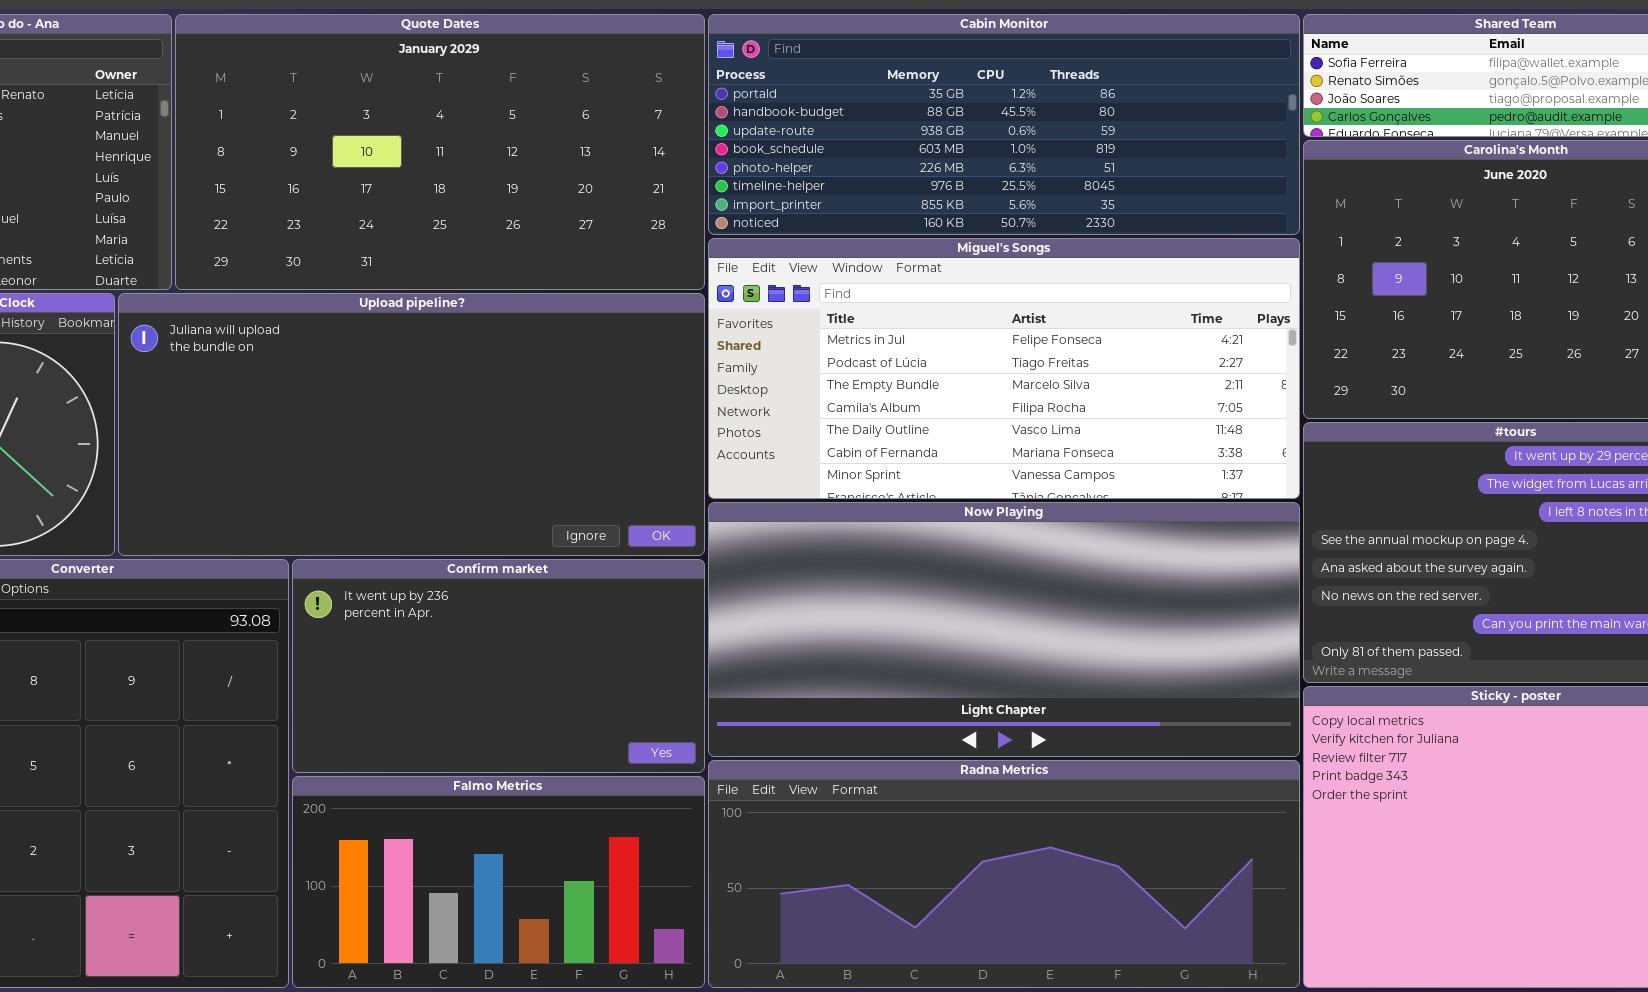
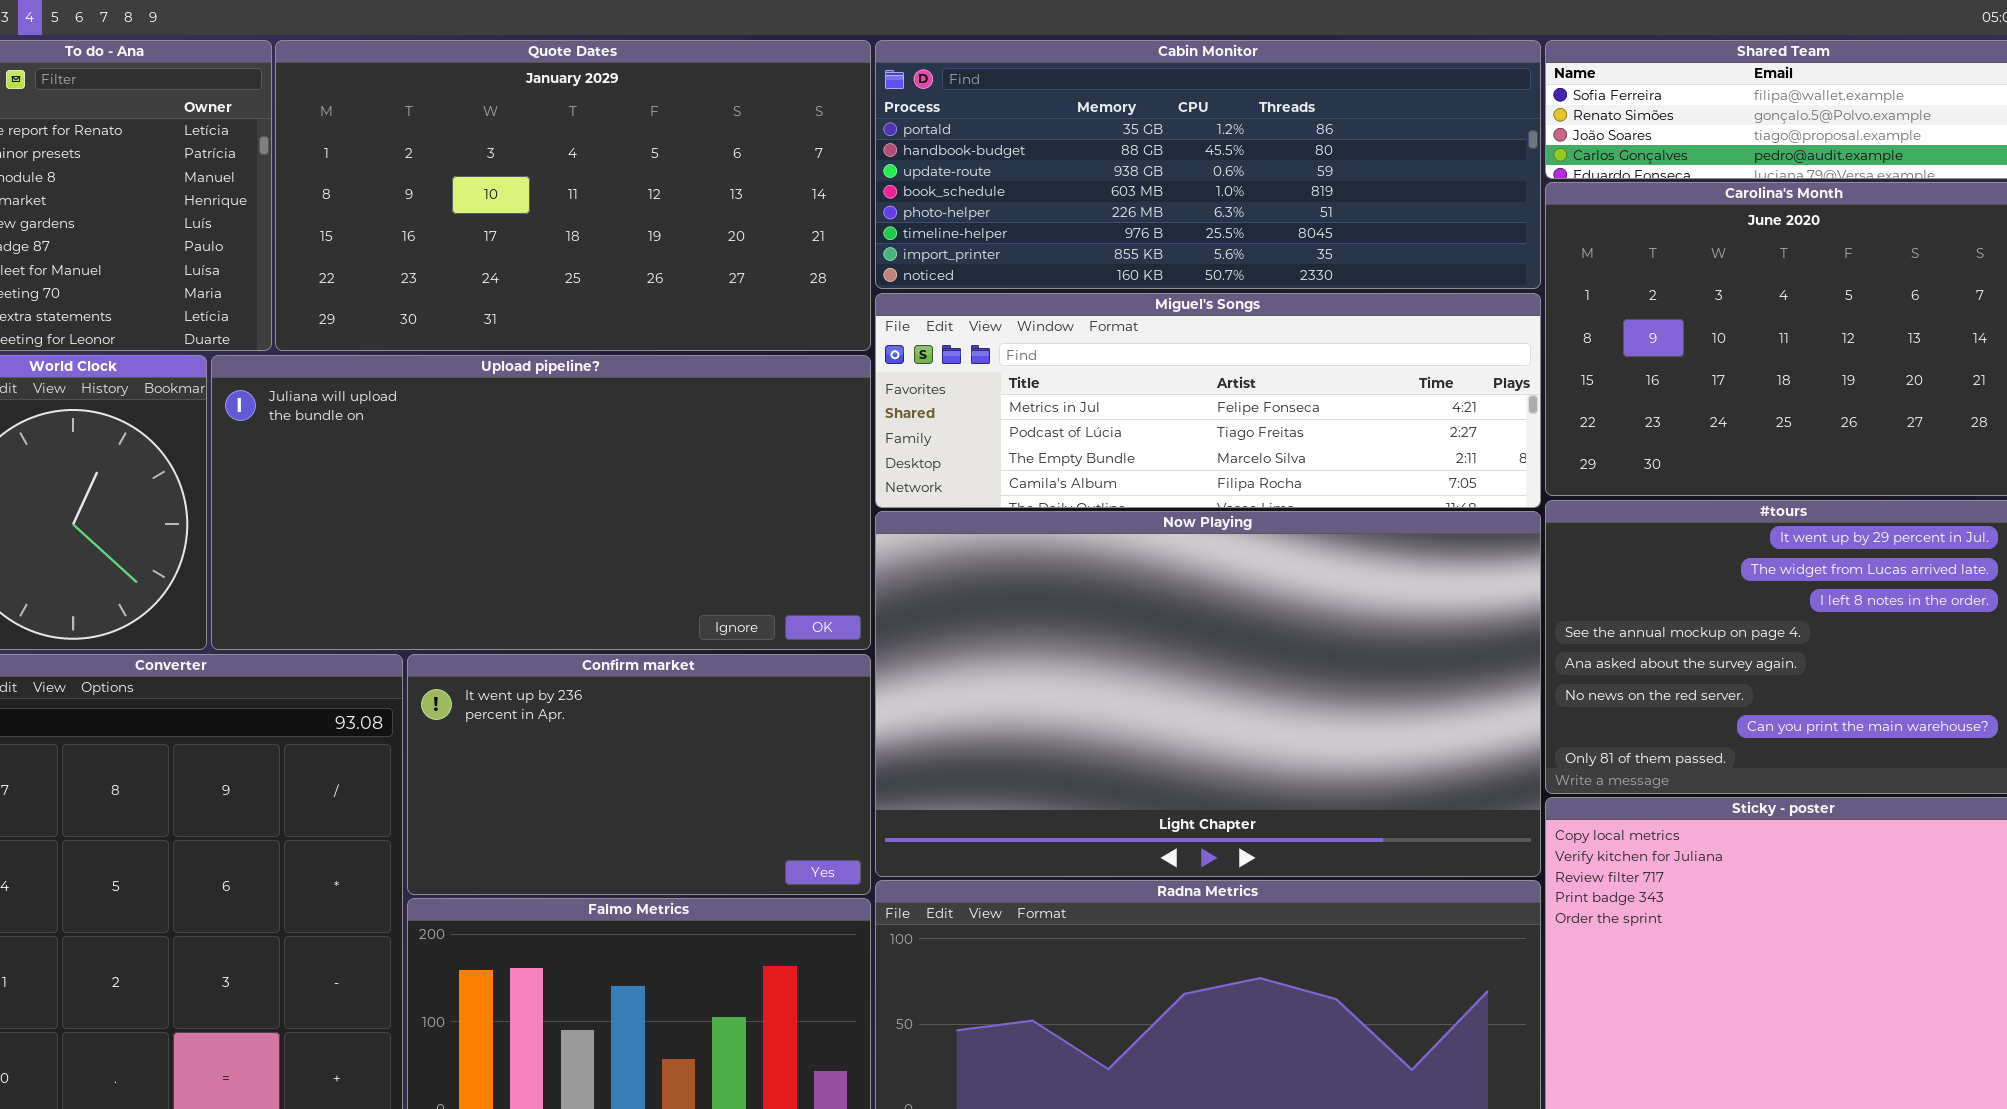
Miguel's Songs: [708,238,1300,499] -> [875,293,1541,508], resized
Now Playing: [708,502,1300,757] -> [875,511,1541,877], resized

